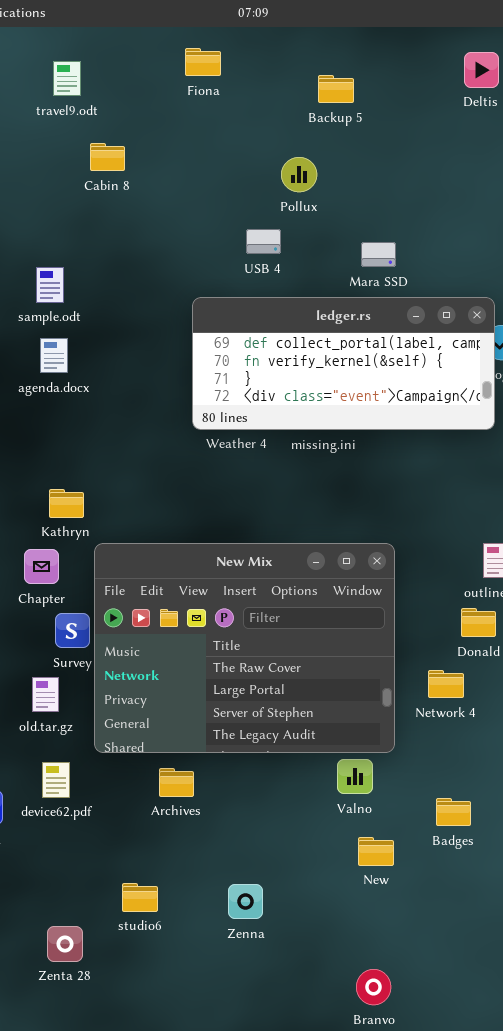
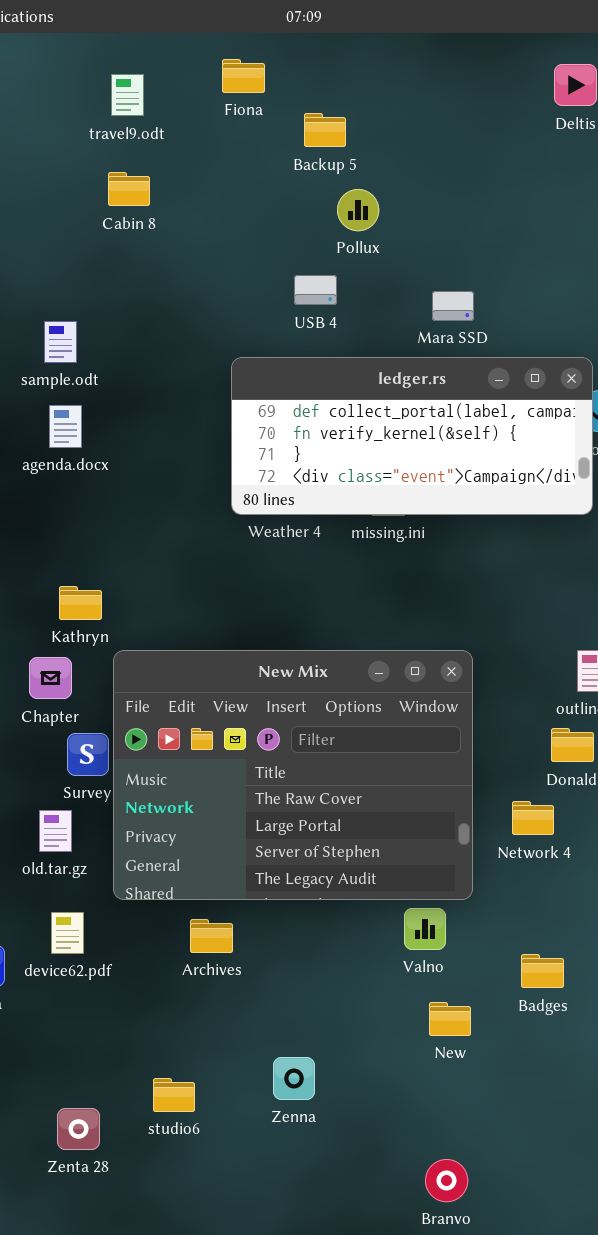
travel9.odt: [53,61,81,96] -> [111,74,144,116], moved
Backup 5: [318,75,354,103] -> [304,113,346,147], moved
studio6: [122,883,158,912] -> [153,1078,195,1112], moved

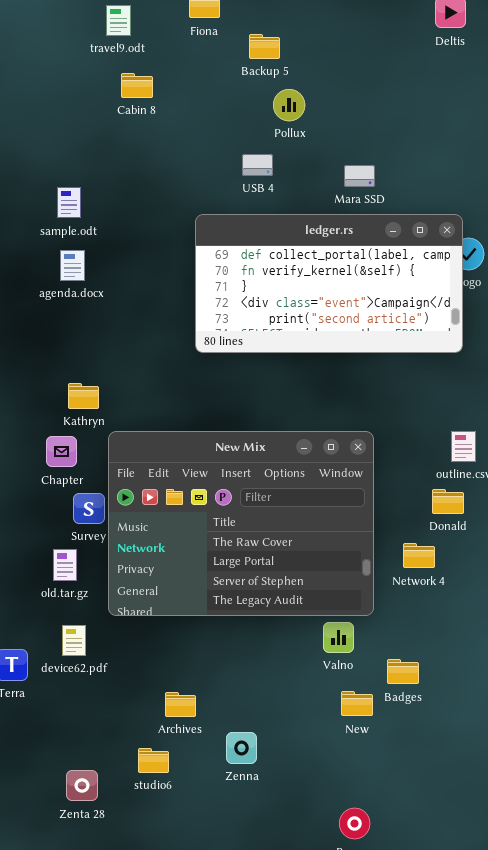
Cabin 8: [108,172,150,206] -> [121,73,153,98], moved
ledger.rs: [231,357,593,515] -> [195,214,463,353], resized
Archives: [190,919,233,953] -> [165,692,196,717], moved
Badges: [521,954,564,988] -> [387,659,419,684], moved

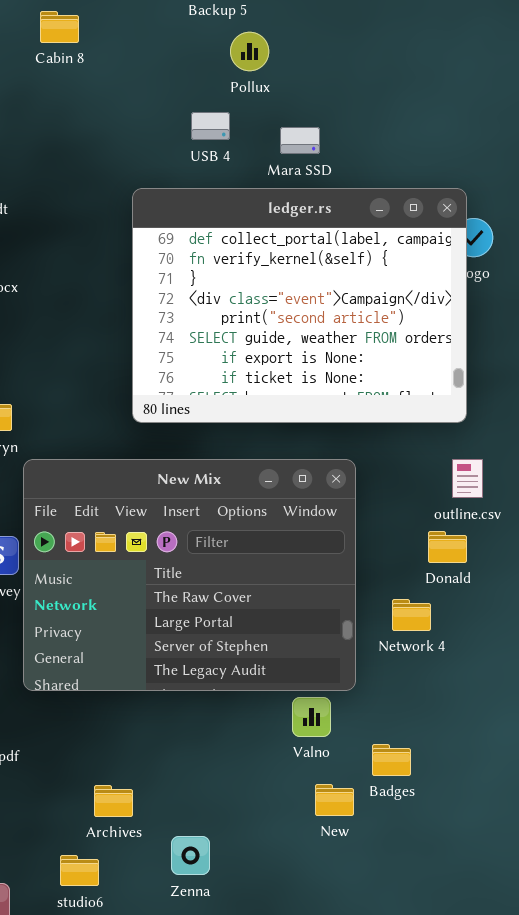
Mara SSD: [344,165,375,187] -> [280,127,320,154], moved
ledger.rs: [195,214,463,353] -> [132,188,467,423], resized

